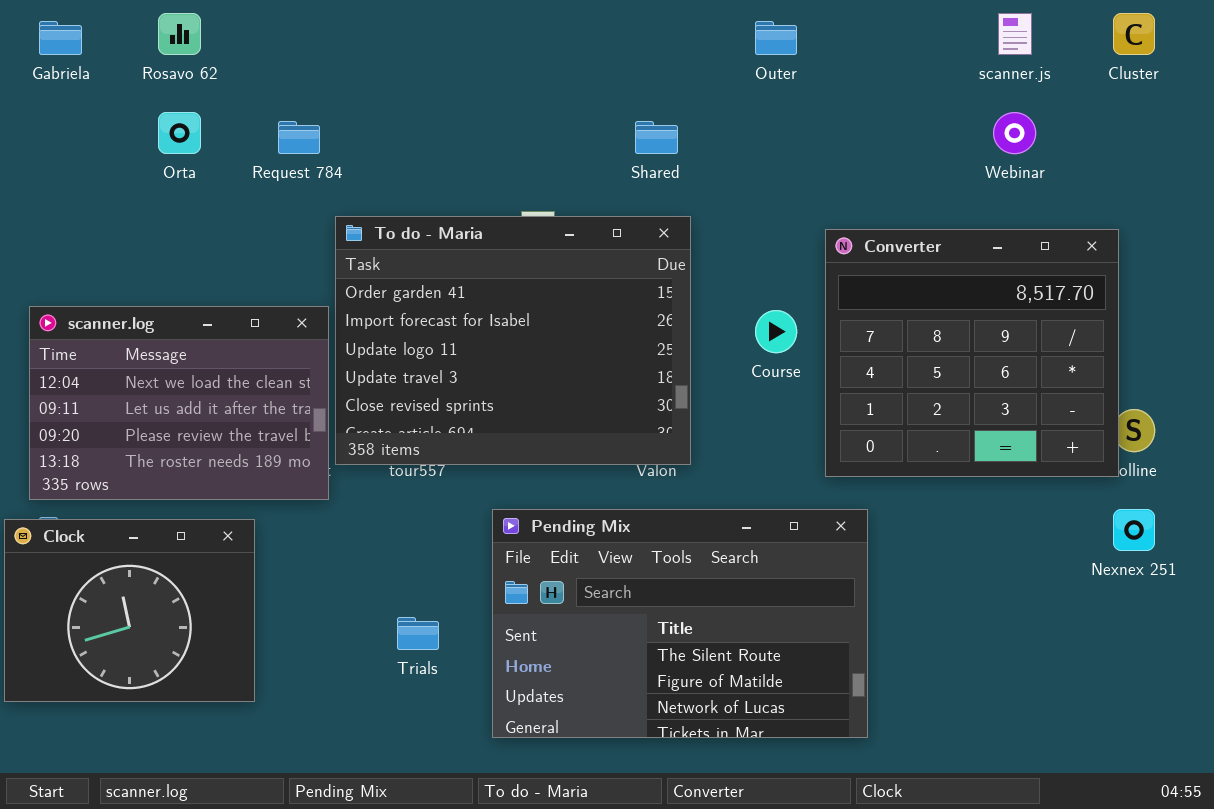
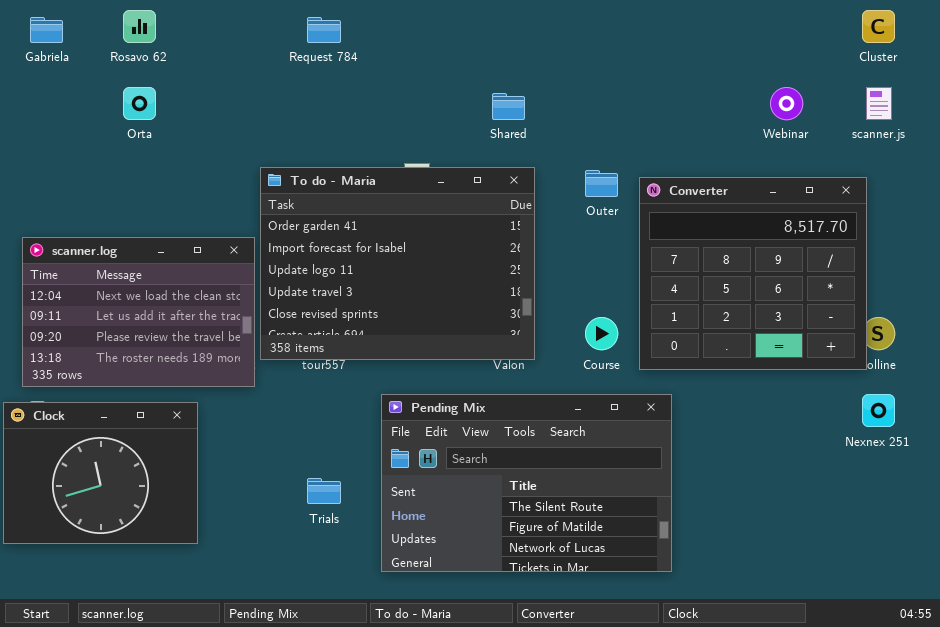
scanner.js: [998,13,1032,55] -> [866,87,892,120], moved
Outer: [755,21,797,55] -> [585,170,618,197], moved
Request 784: [278,121,320,154] -> [307,17,341,43], moved
Course: [755,310,797,353] -> [585,317,618,350], moved

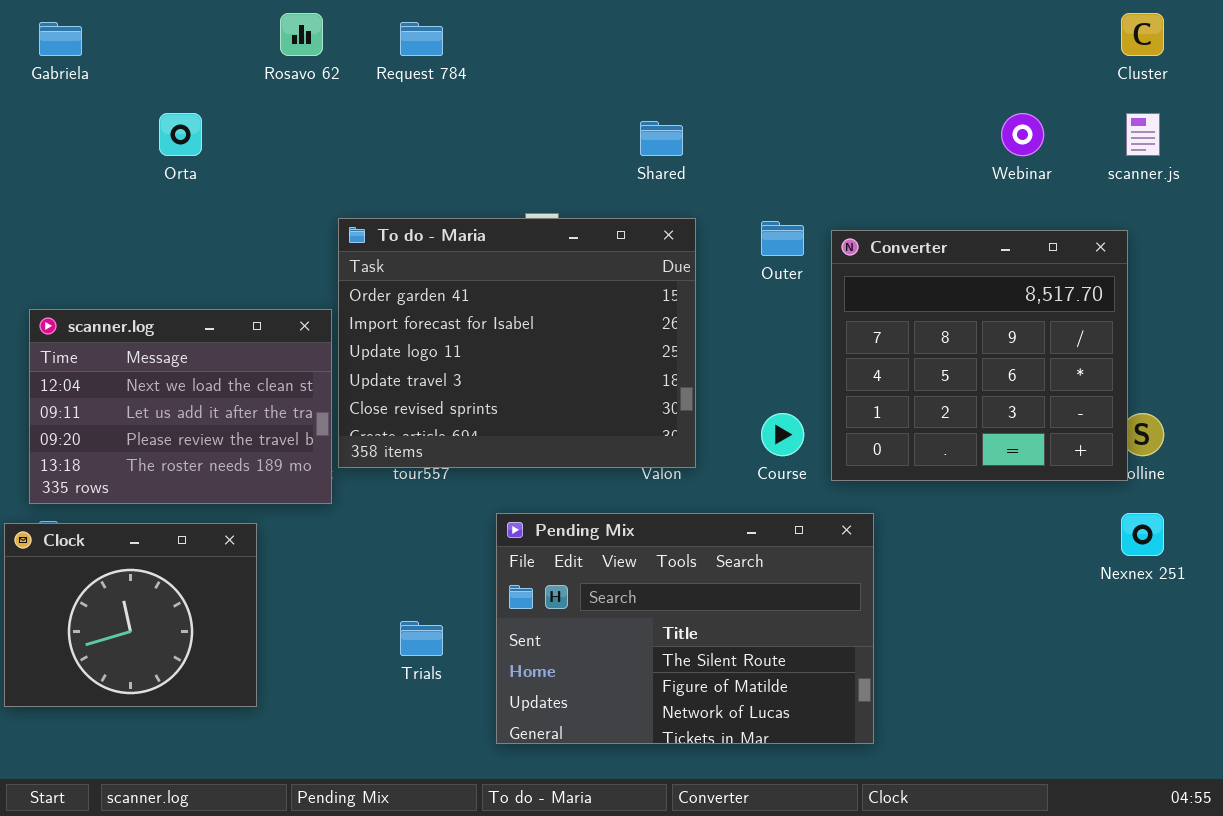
Rosavo 62: [123,10,156,43] -> [280,13,323,56], moved

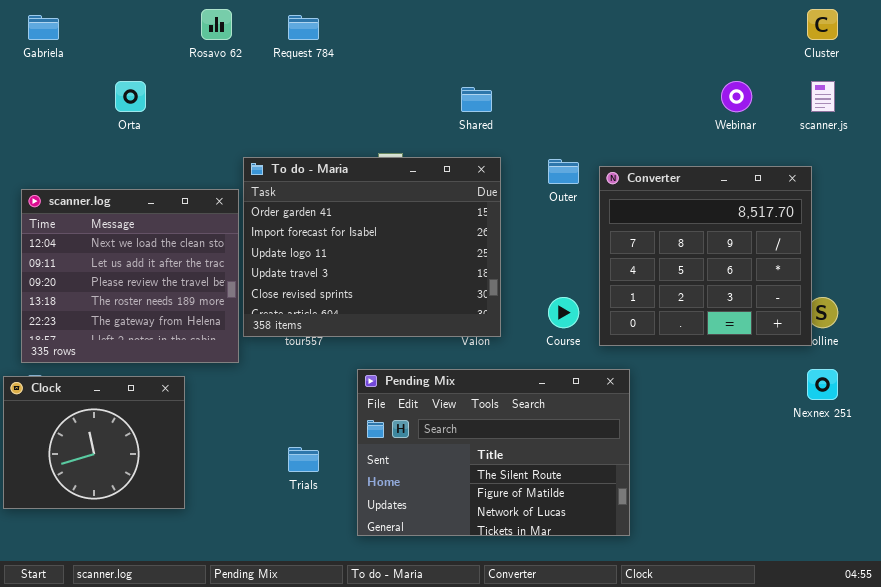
scanner.log: [29,309,332,504] -> [21,189,239,363], resized

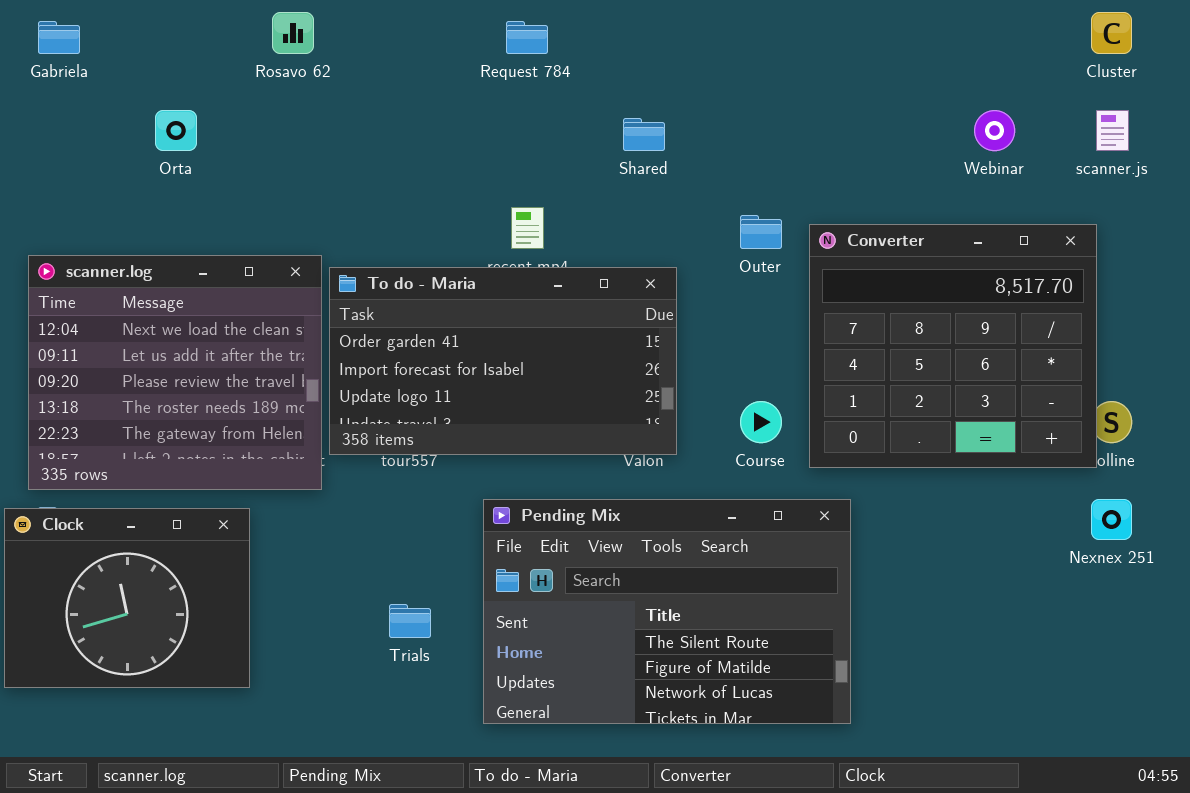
Request 784: [288,15,319,40] -> [506,21,548,54], moved
To do - Maria: [243,157,501,337] -> [329,267,677,455], resized

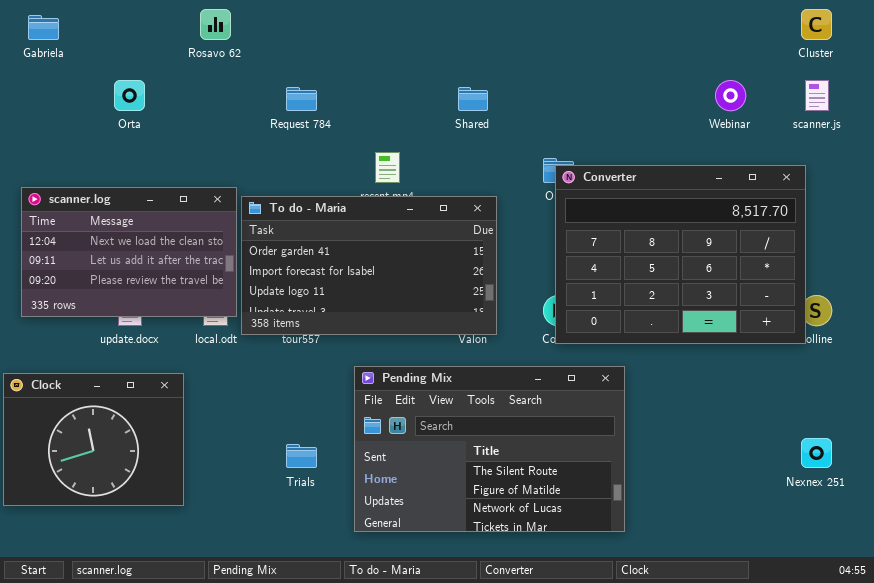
Request 784: [506,21,548,54] -> [286,87,317,111], moved
Converter: [809,224,1097,468] -> [555,165,806,344], resized
scanner.log: [28,255,322,490] -> [21,187,237,317], resized
Nexnex 251: [1091,499,1132,540] -> [801,438,832,468], moved

